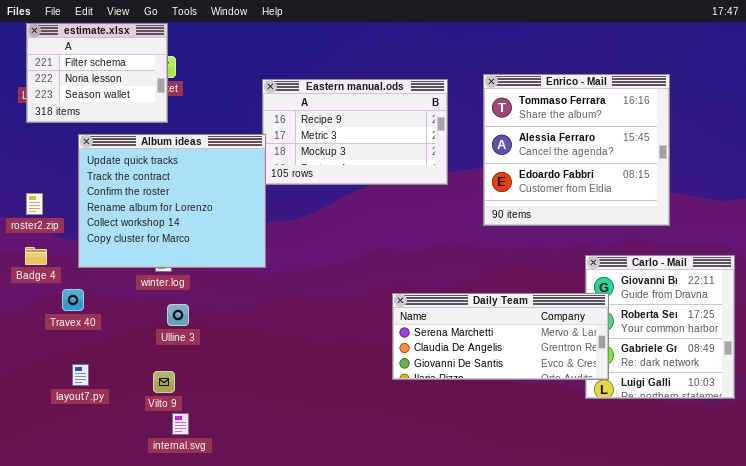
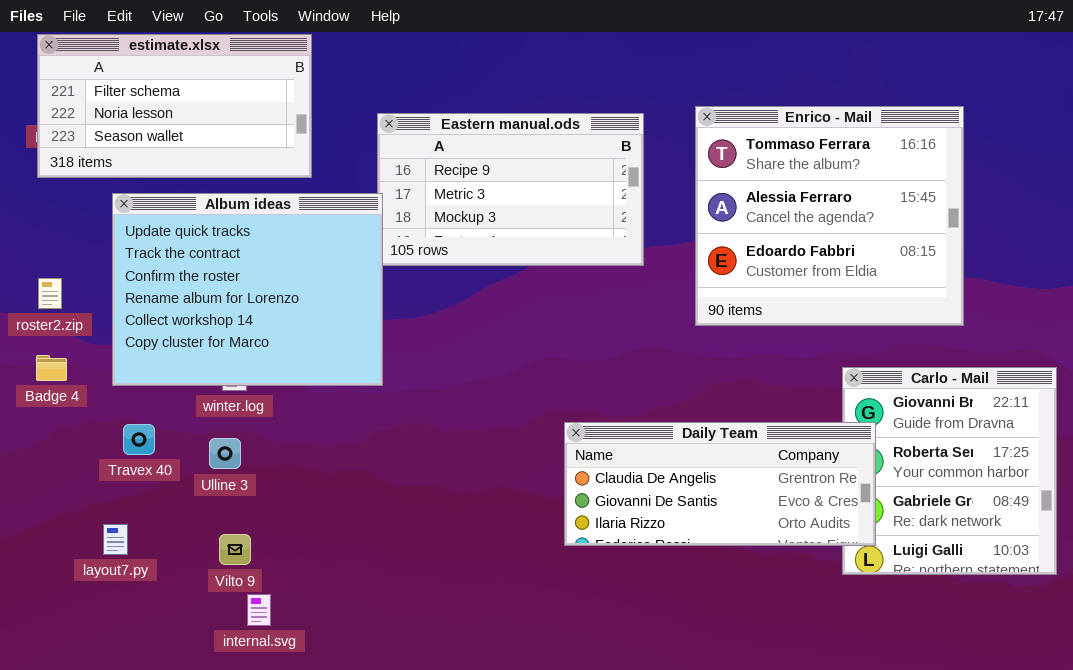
estimate.xlsx: [26,23,168,123] -> [37,34,312,178], resized
Travex 40: [62,289,84,311] -> [123,424,155,455], moved
Daily Team: [392,293,609,380] -> [564,422,876,546], scrolled down 1 row
Ulline 3: [167,304,189,326] -> [209,438,241,469], moved

